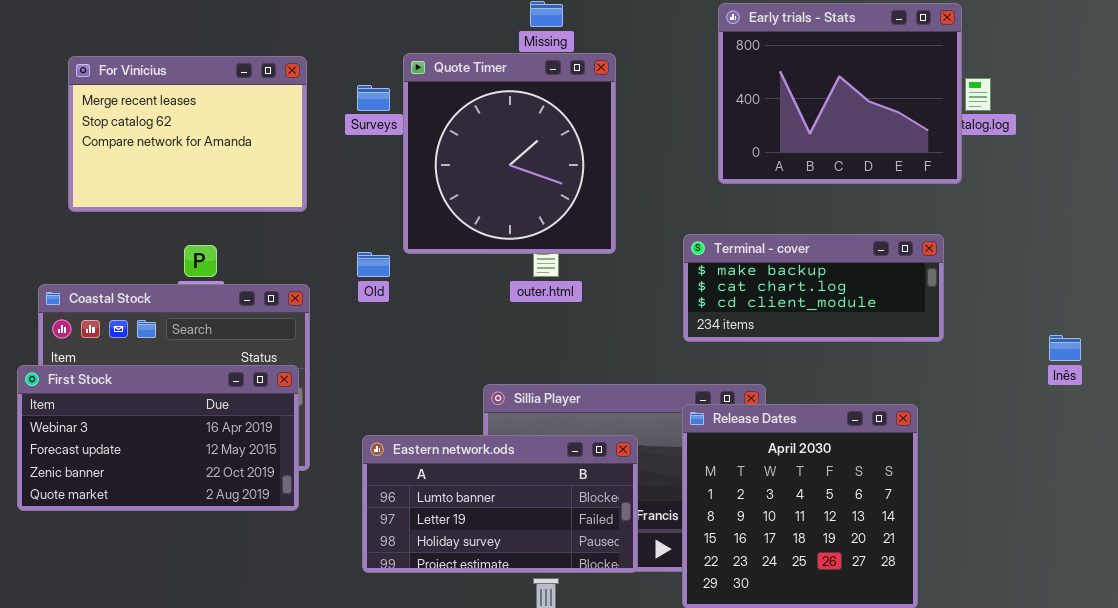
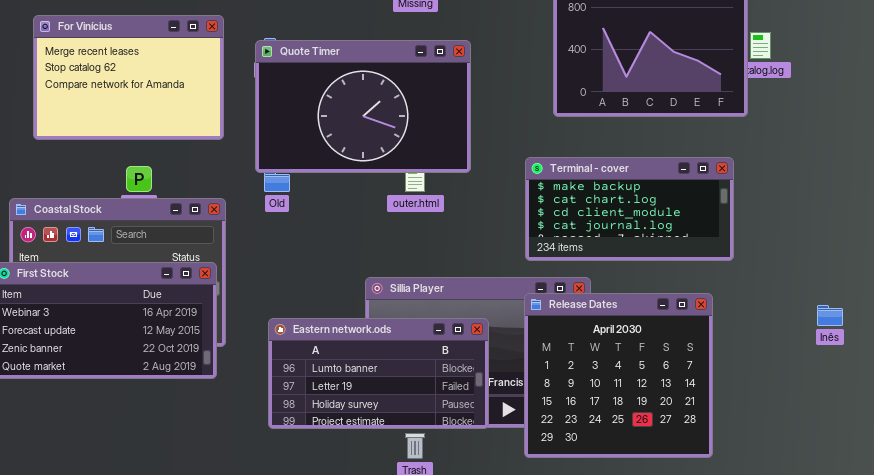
Quote Timer: [403,53,616,254] -> [255,40,471,173], resized
Terminal - cover: [683,234,944,342] -> [525,157,734,261], resized
Inês: [1049,335,1081,361] -> [817,305,843,326], moved

